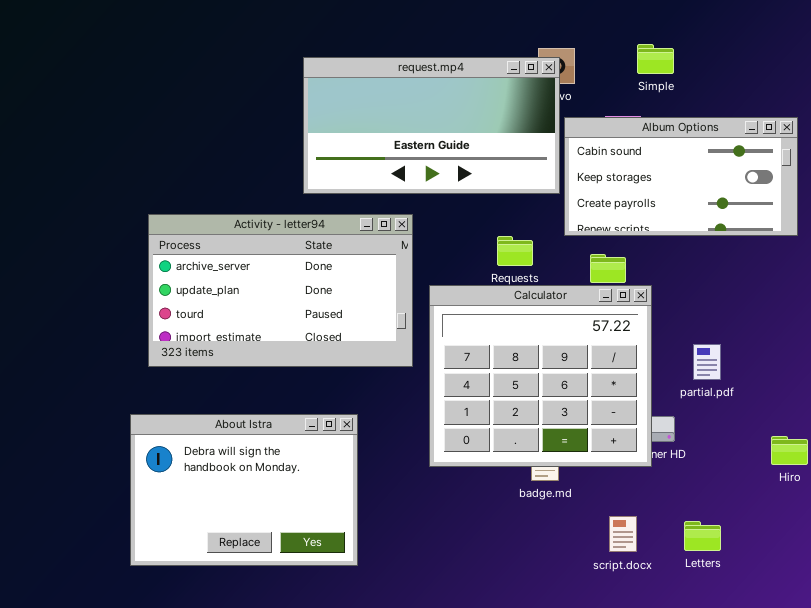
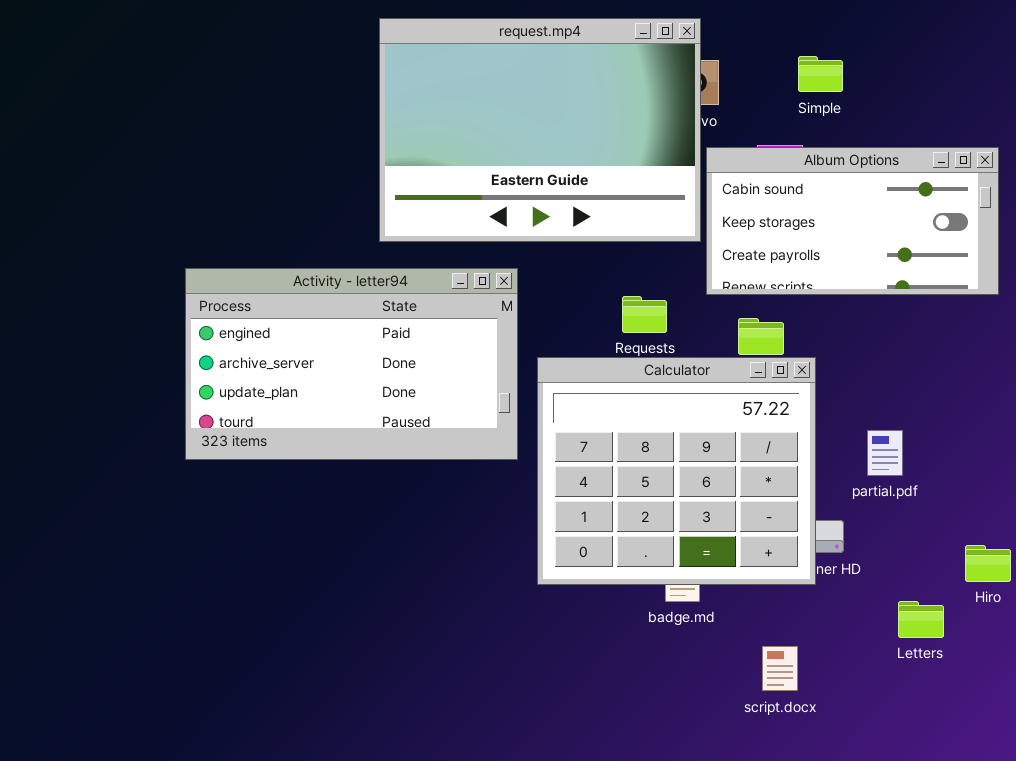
request.mp4: [303,57,560,194] -> [379,18,701,242], resized
Activity - letter94: [148,214,413,367] -> [185,268,518,460], scrolled up 1 row
About Istra: [130,414,358,566] -> none, closed
Letters: [684,521,721,551] -> [898,601,944,638], moved

